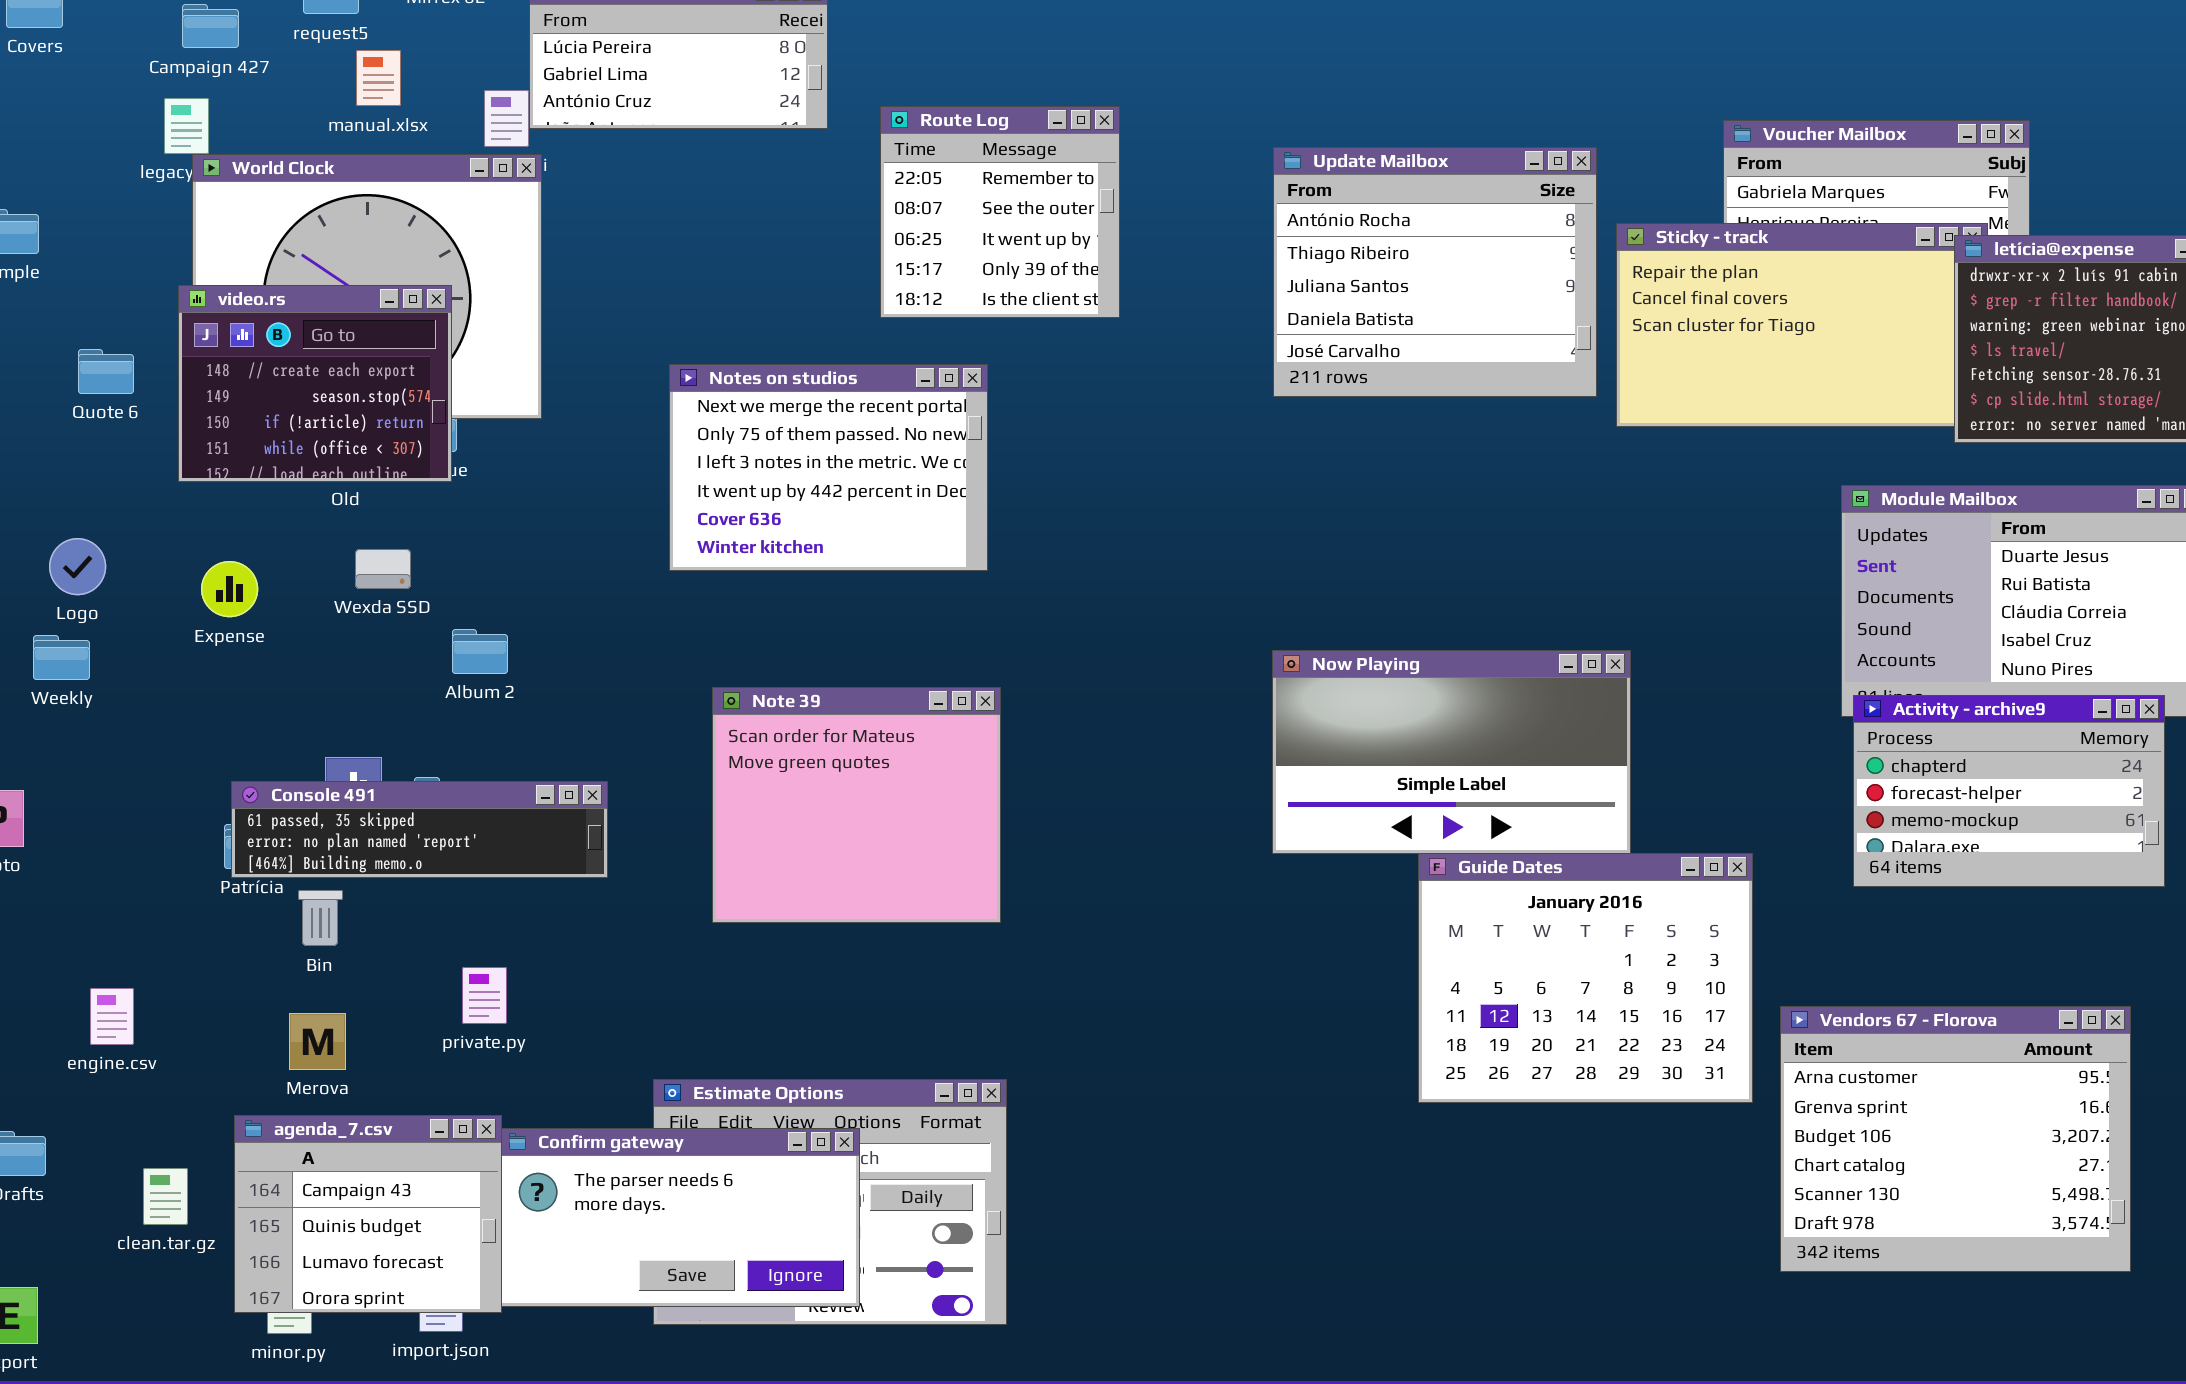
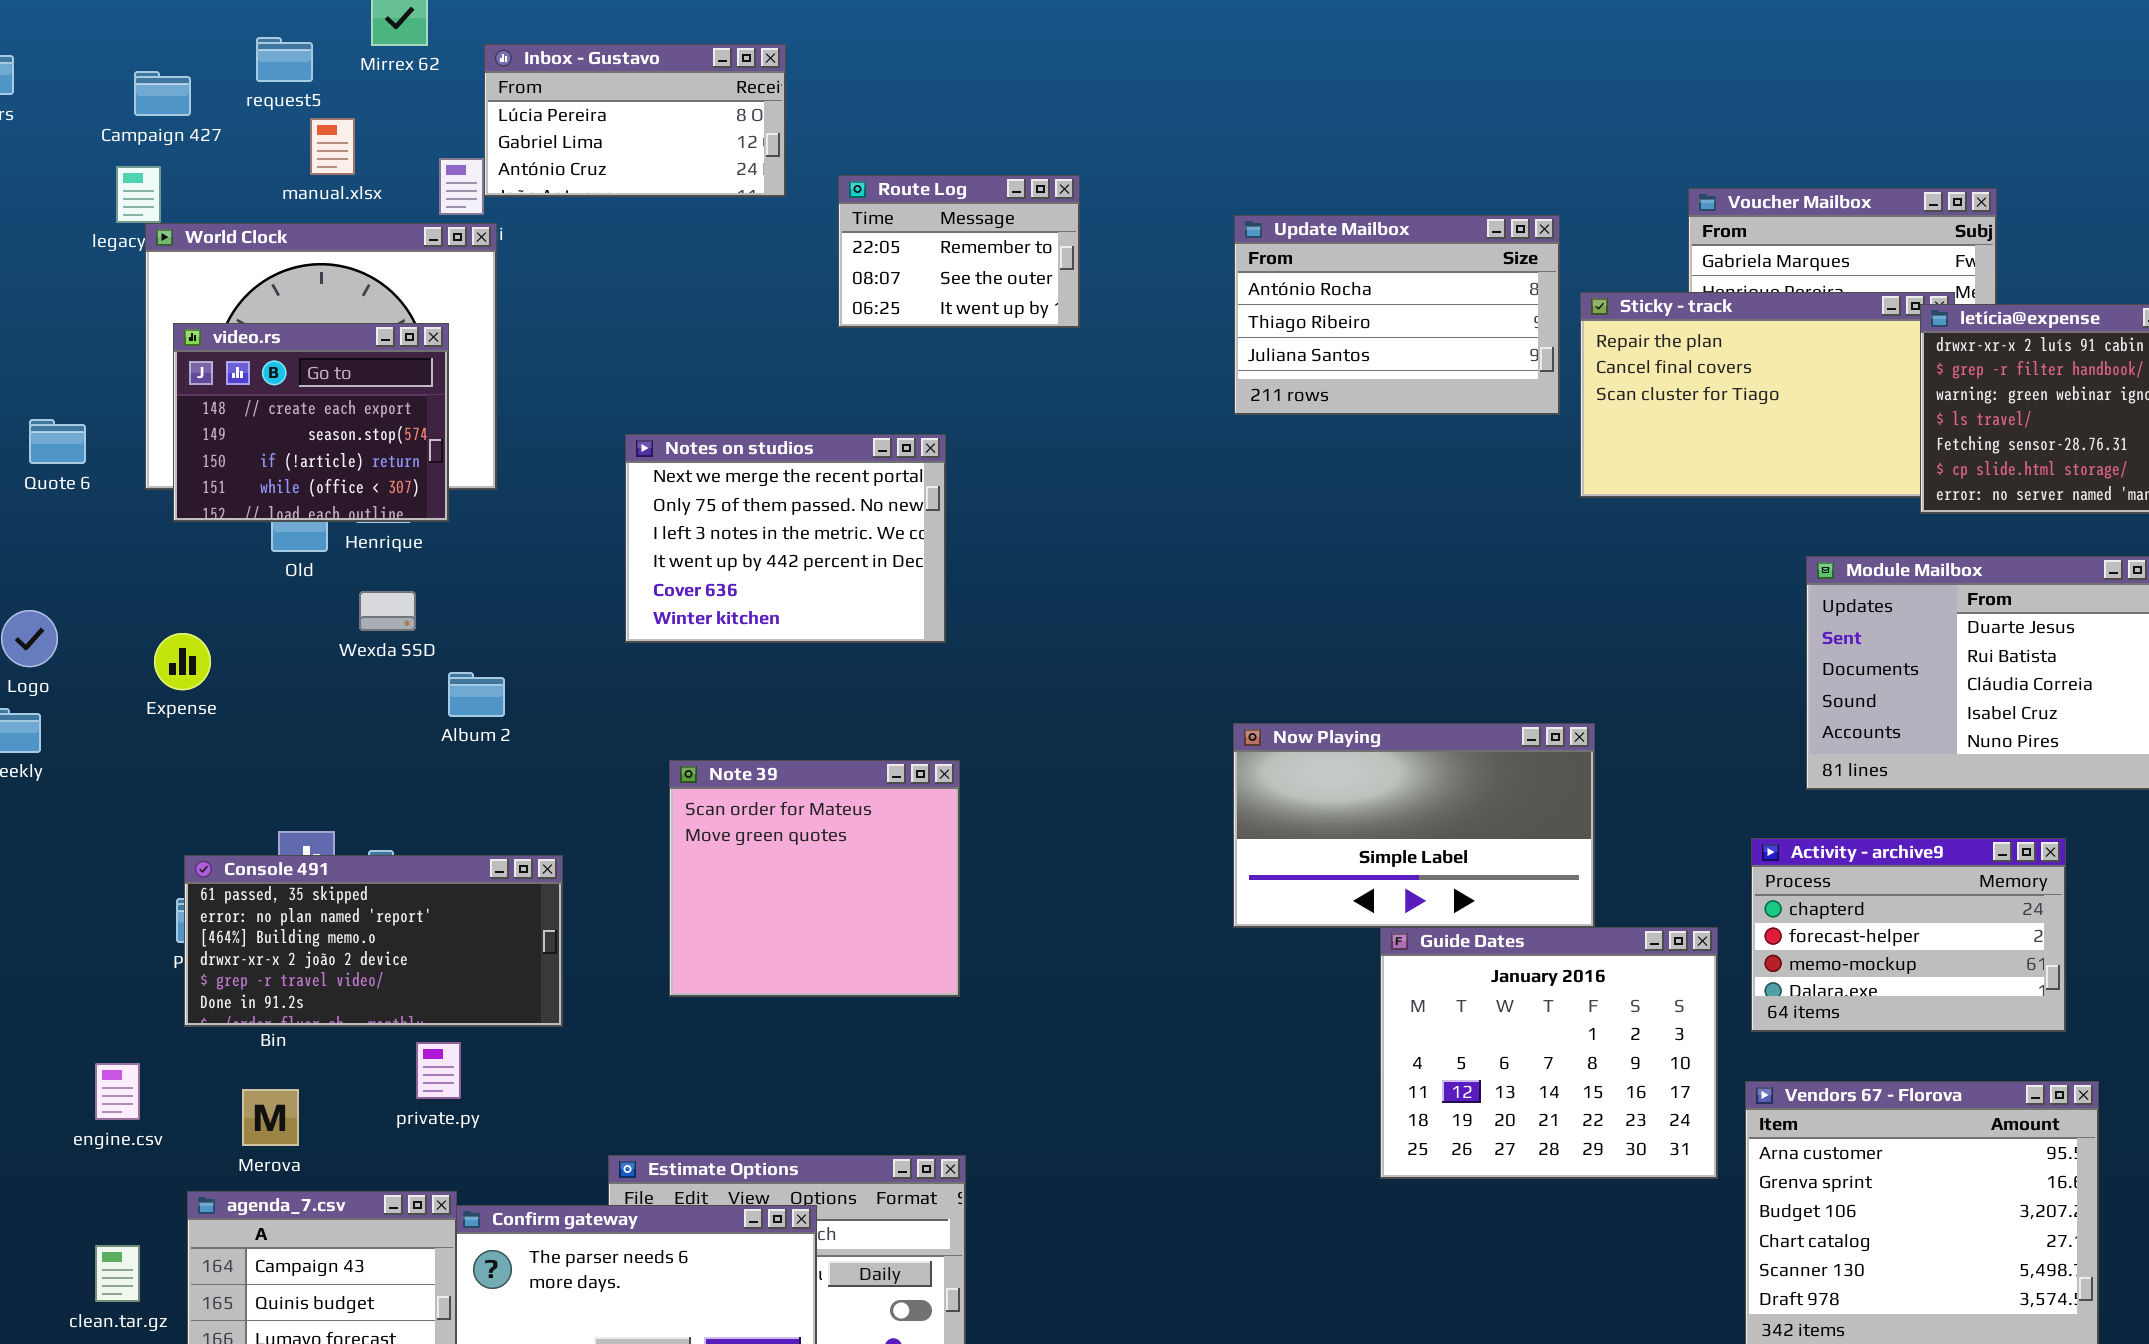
Route Log: [880,106,1120,318] -> [838,175,1080,328], resized
Update Mailbox: [1273,147,1597,397] -> [1234,215,1560,415], resized
video.rs: [178,285,452,482] -> [173,323,449,522], moved
Wexda SSD: [355,549,411,589] -> [359,591,416,631], moved
Album 2: [452,629,508,674] -> [448,672,505,717], moved
Activity - archive9: [1853,695,2165,887] -> [1751,838,2066,1032], moved
Console 491: [231,781,608,878] -> [184,855,563,1027], resized
engine.csv: [90,988,134,1045] -> [95,1063,140,1120], moved

